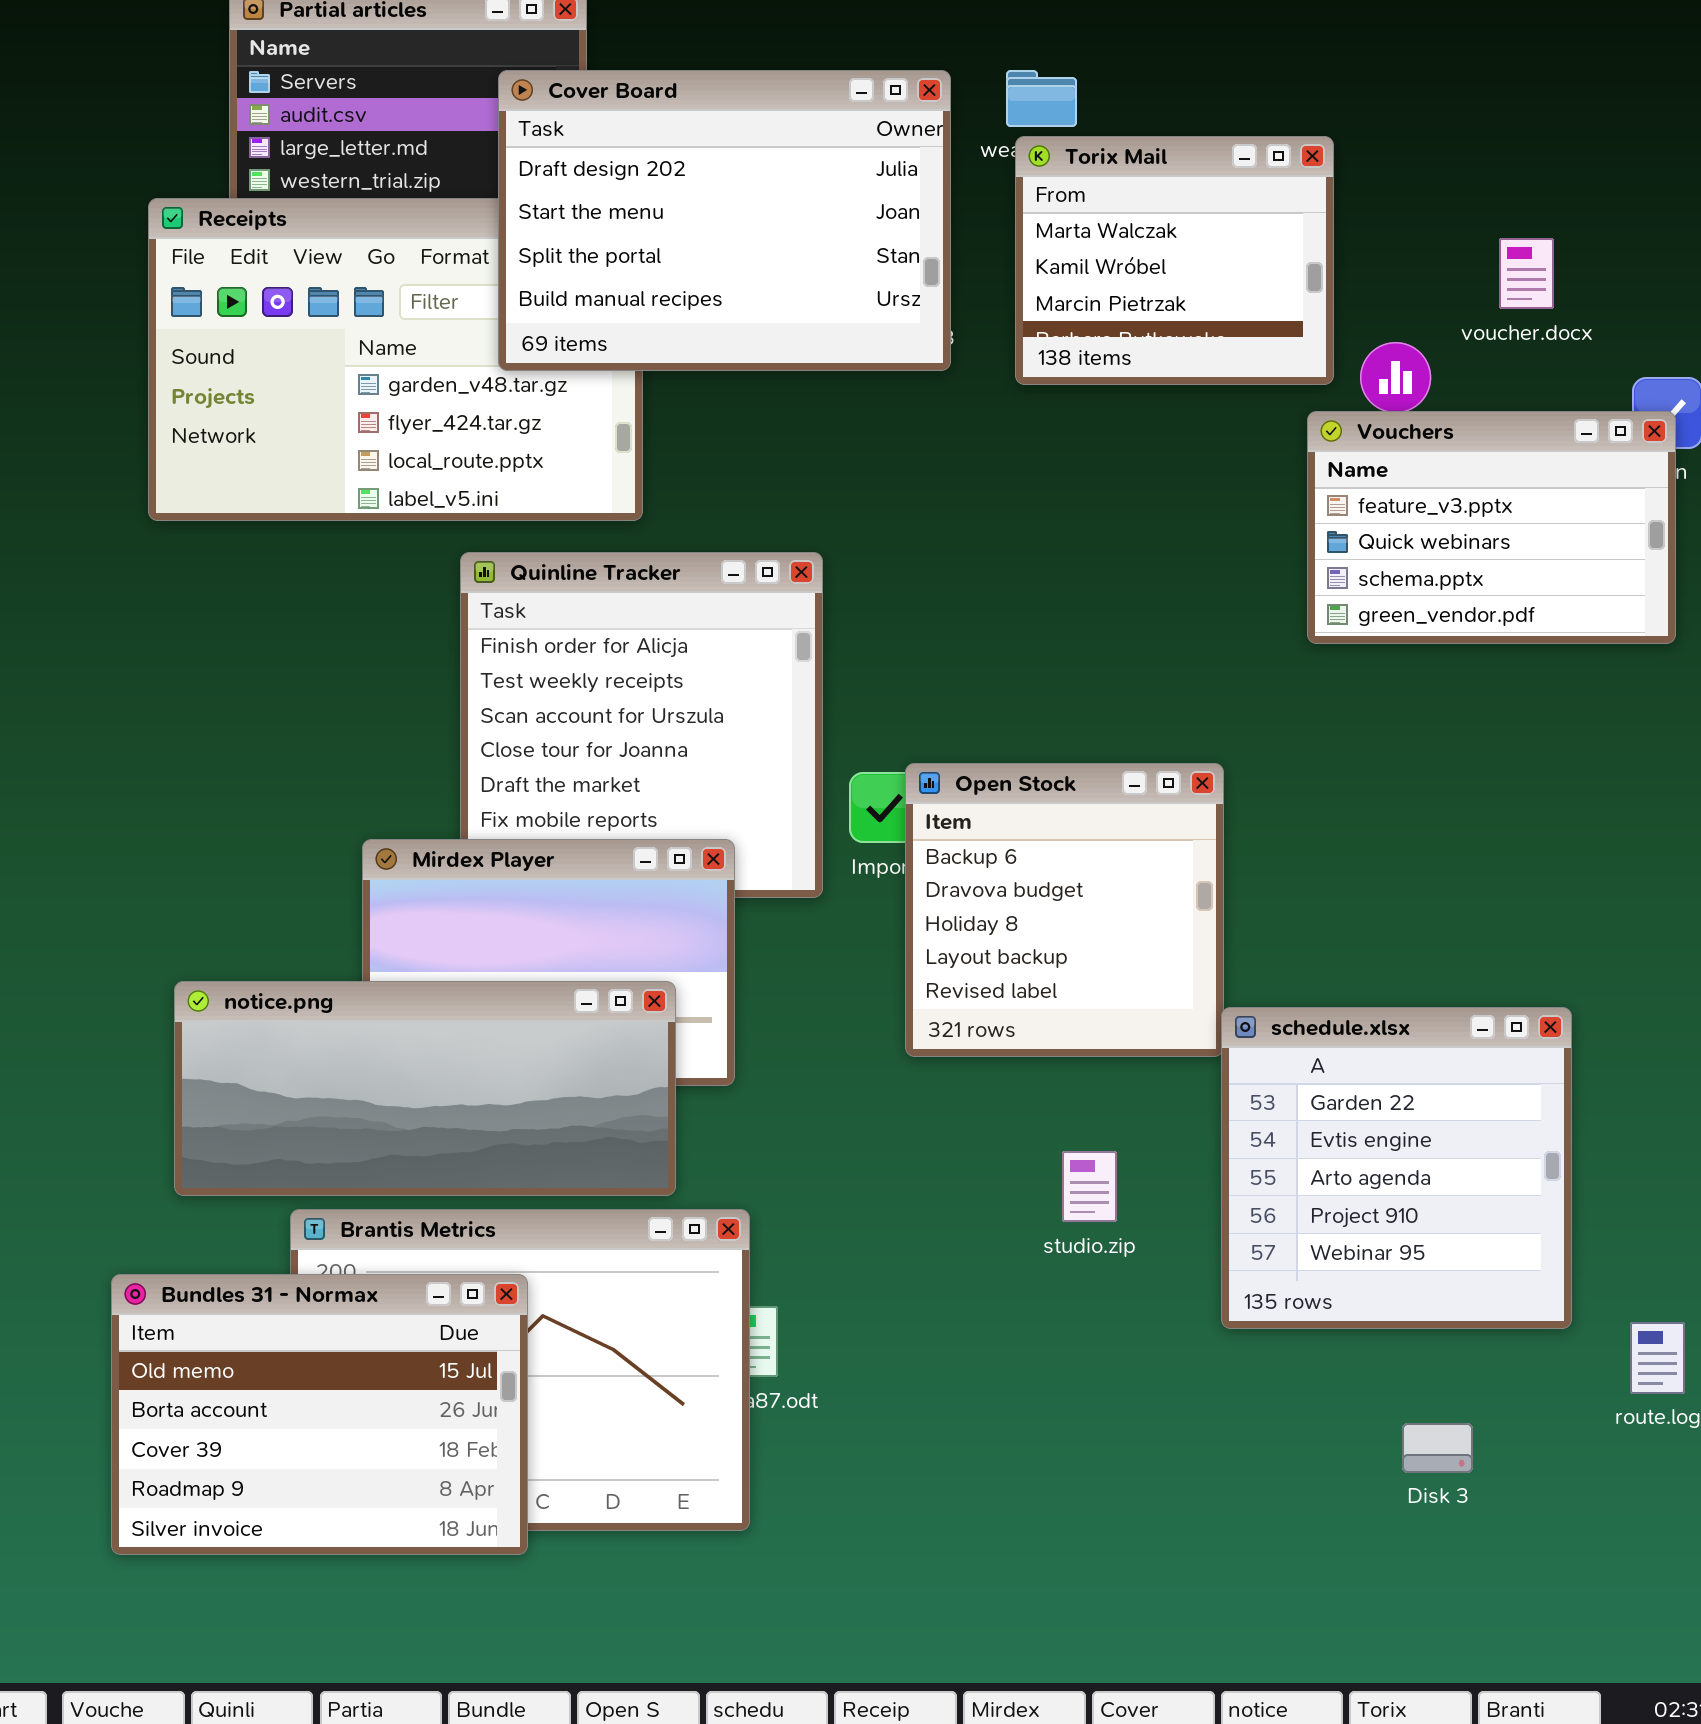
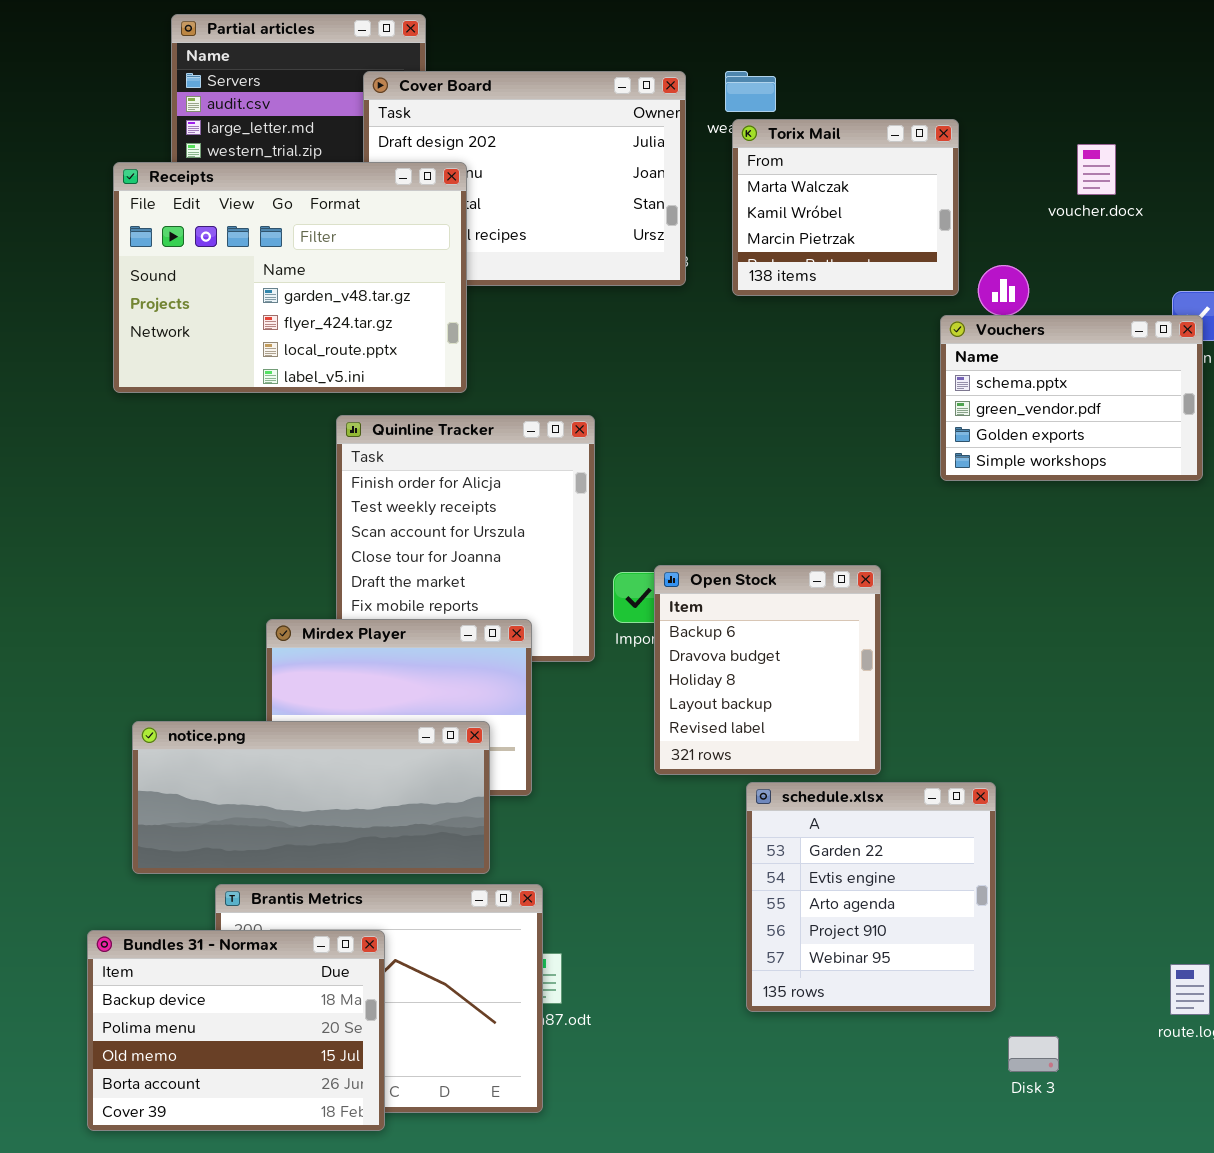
Receipts: [148,198,643,521] -> [113,162,467,393], raised
voucher.docx: [1499,238,1554,309] -> [1077,144,1116,195], moved
Vouchers: [1307,411,1676,644] -> [940,315,1203,481], scrolled down 2 rows
schedule.xlsx: [1221,1007,1572,1329] -> [746,782,996,1012], moved
Bundles 31 - Normax: [111,1274,528,1555] -> [87,930,385,1131], scrolled up 2 rows

